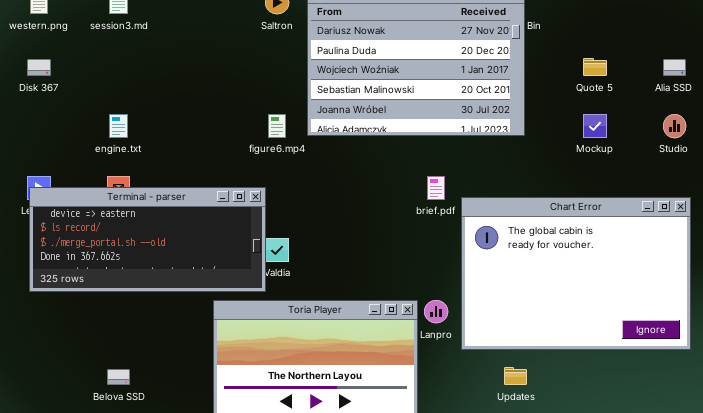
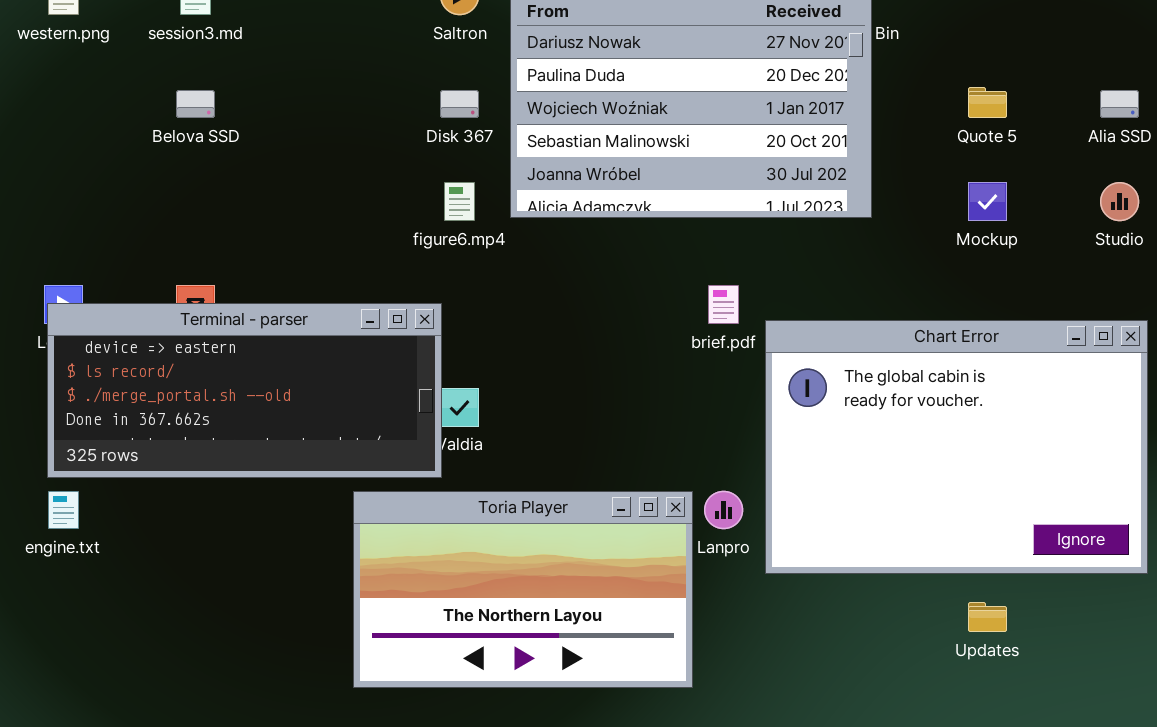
Disk 367: [27,59,51,76] -> [440,90,479,118], moved
engine.txt: [109,114,128,138] -> [48,491,79,529], moved
Updates: [504,367,527,385] -> [968,602,1007,632], moved
Belova SSD: [107,369,130,385] -> [176,90,215,118], moved

